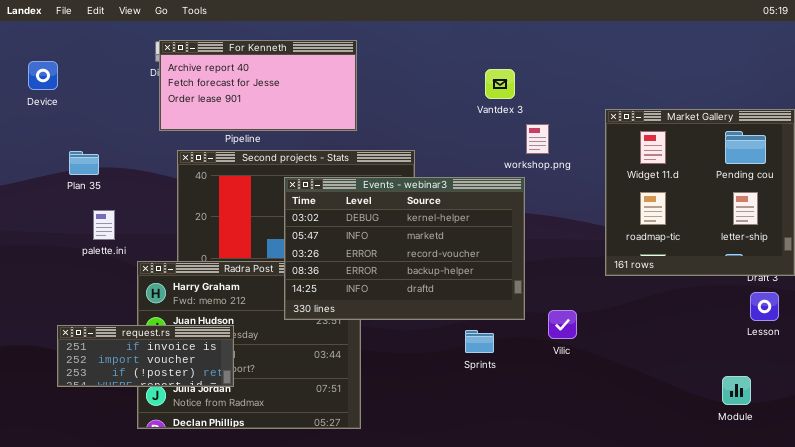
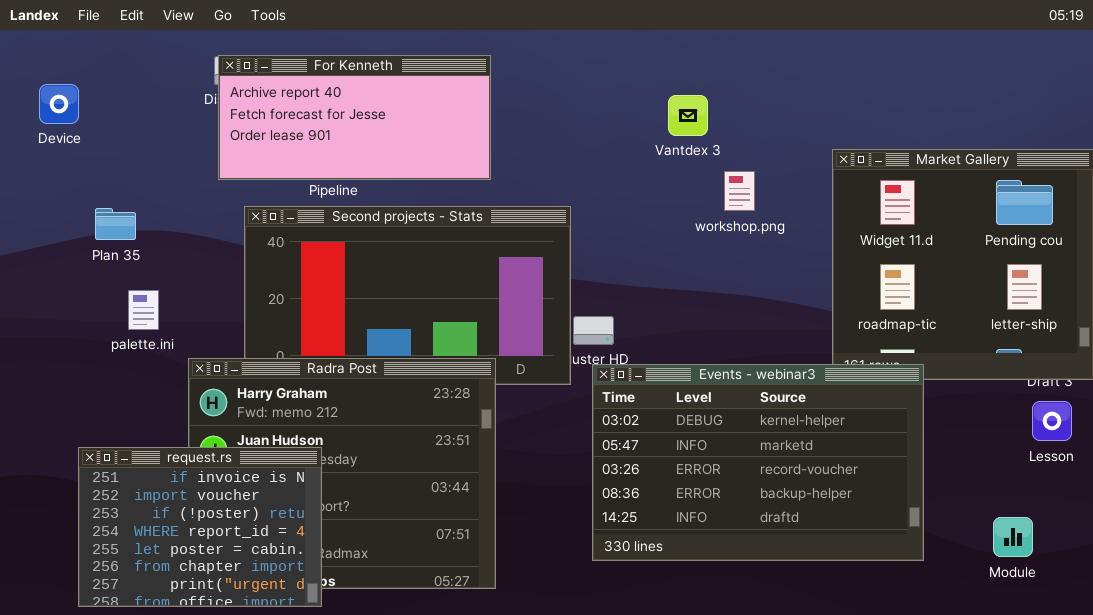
Events - webinar3: [284,177,525,320] -> [592,364,924,561], moved
request.rs: [57,325,234,387] -> [78,447,322,607], resized

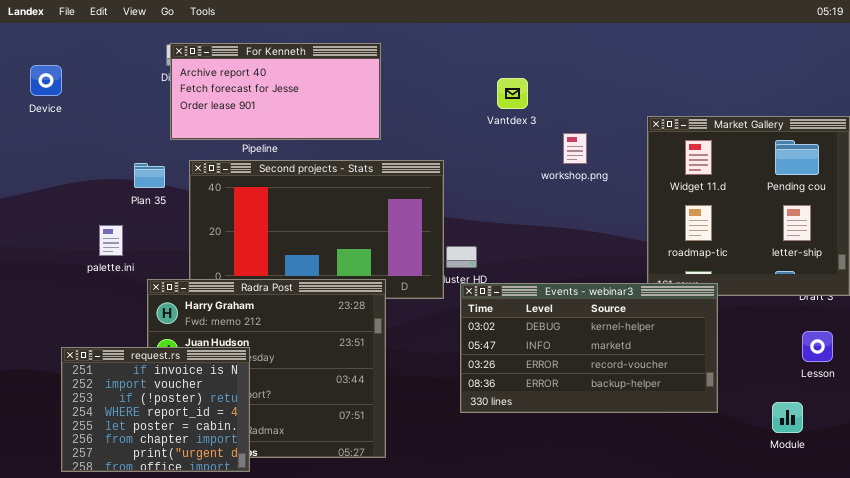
Vantdex 3: [668,95,708,136] -> [497,78,528,109], moved
Plan 35: [95,208,136,240] -> [134,163,165,188], moved
Events - webinar3: [592,364,924,561] -> [460,283,718,413], resized
Lesson: [1032,401,1072,441] -> [802,331,833,362], moved

